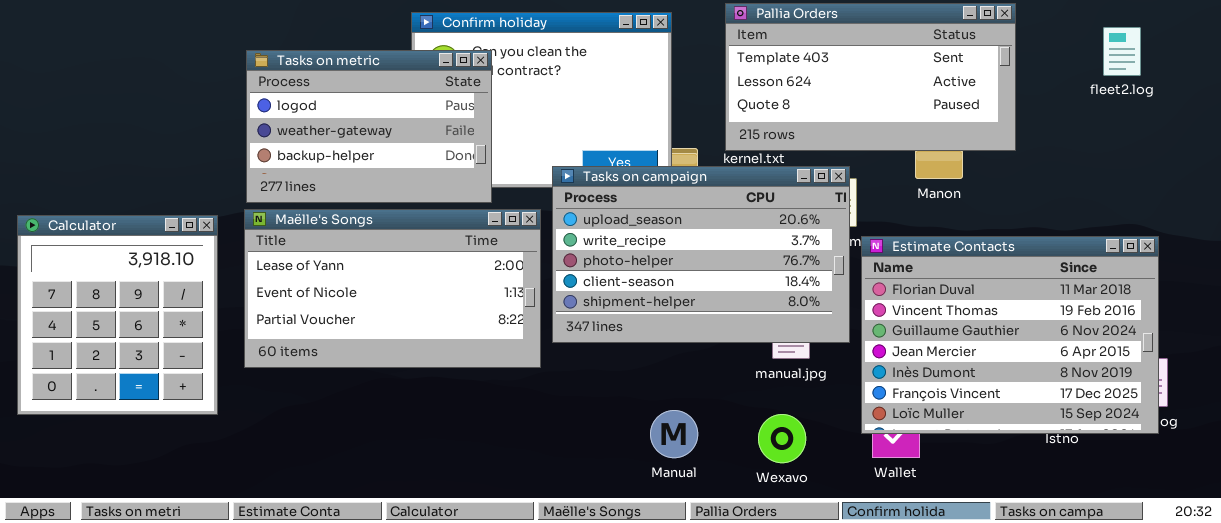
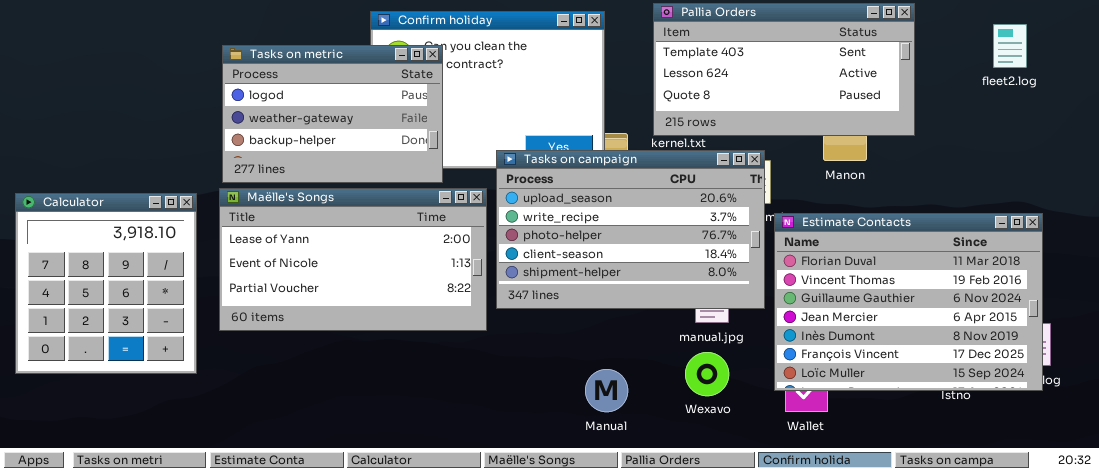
Wexavo: [758,414,806,463] -> [685,352,729,396], moved

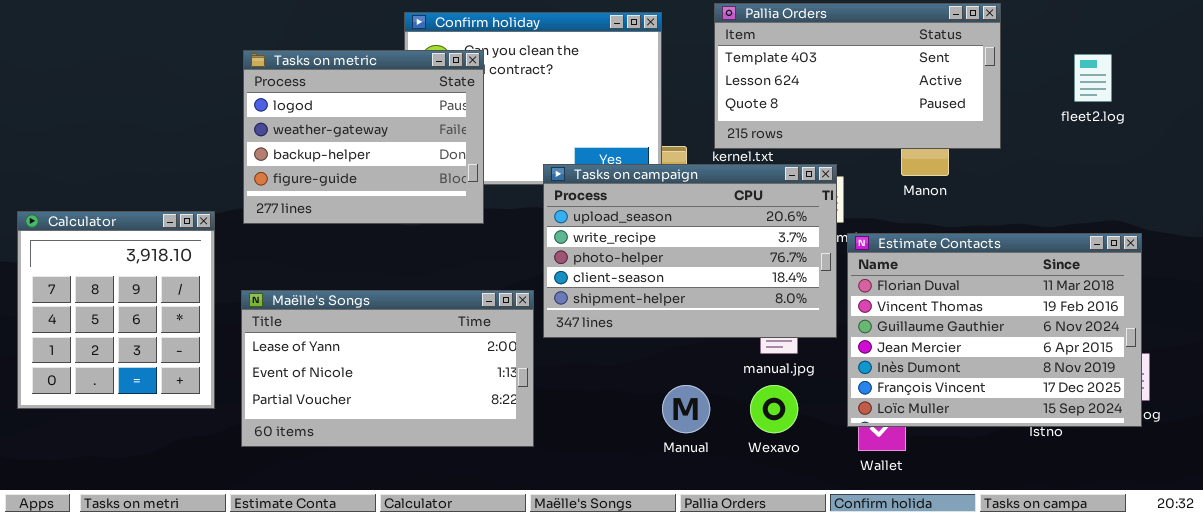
fleet2.log: [993,24,1027,68] -> [1074,54,1112,102], moved
Tasks on metric: [222,45,443,183] -> [243,50,484,224], resized
Maëlle's Songs: [219,188,487,331] -> [241,290,534,447], moved
Manual: [585,369,628,412] -> [662,385,710,433], moved

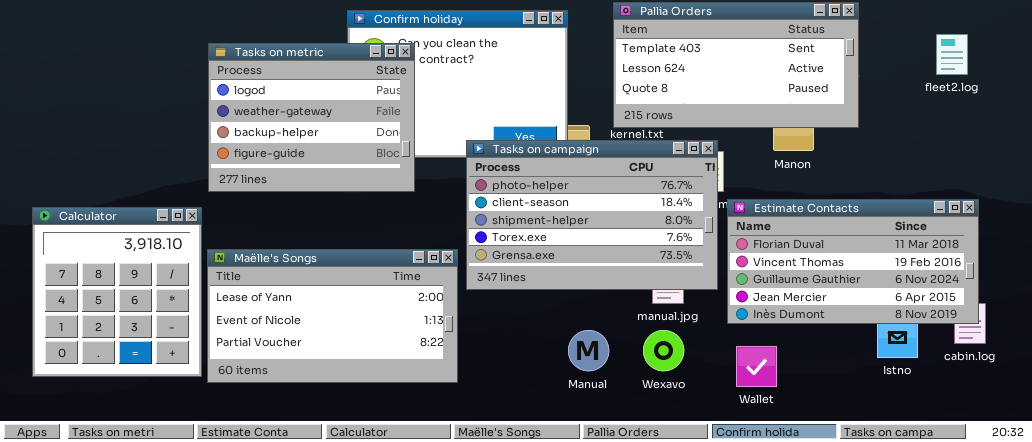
fleet2.log: [1074,54,1112,102] -> [936,34,968,75], moved
Tasks on campaign: [543,164,837,338] -> [466,140,718,290], scrolled down 2 rows
Calculator: [17,211,215,409] -> [32,207,202,377], moved
Estimate Contacts: [847,233,1142,427] -> [727,199,979,324], resized

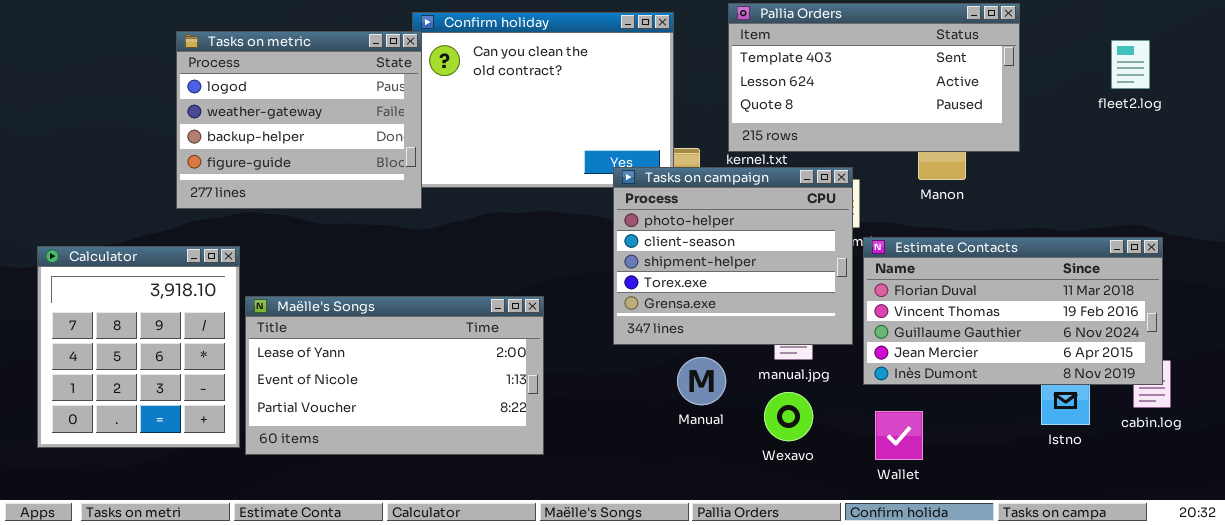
Tasks on metric: [208,43,415,192] -> [176,31,422,209], moved
Tasks on campaign: [466,140,718,290] -> [613,167,853,345], resized
Manual: [568,330,609,371] -> [677,357,726,405], moved

